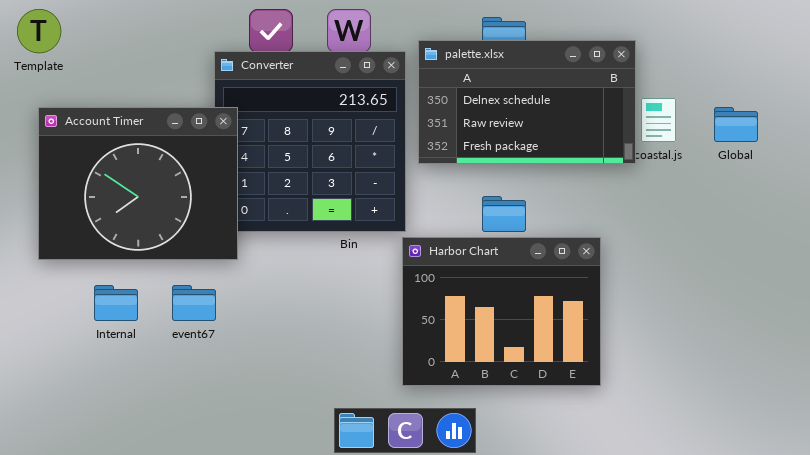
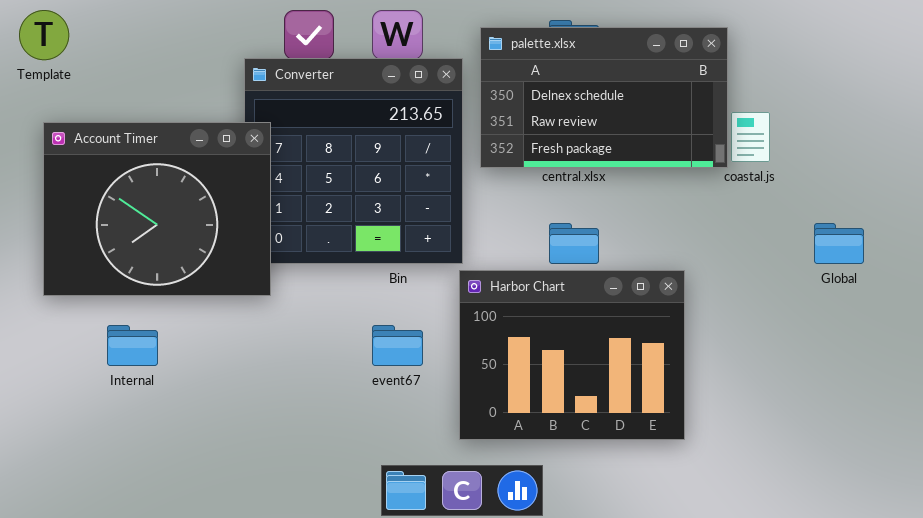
palette.xlsx: [418,40,636,164] -> [480,27,728,168], moved
Global: [714,107,758,142] -> [814,223,864,264], moved
event67: [172,285,216,321] -> [372,325,423,366], moved

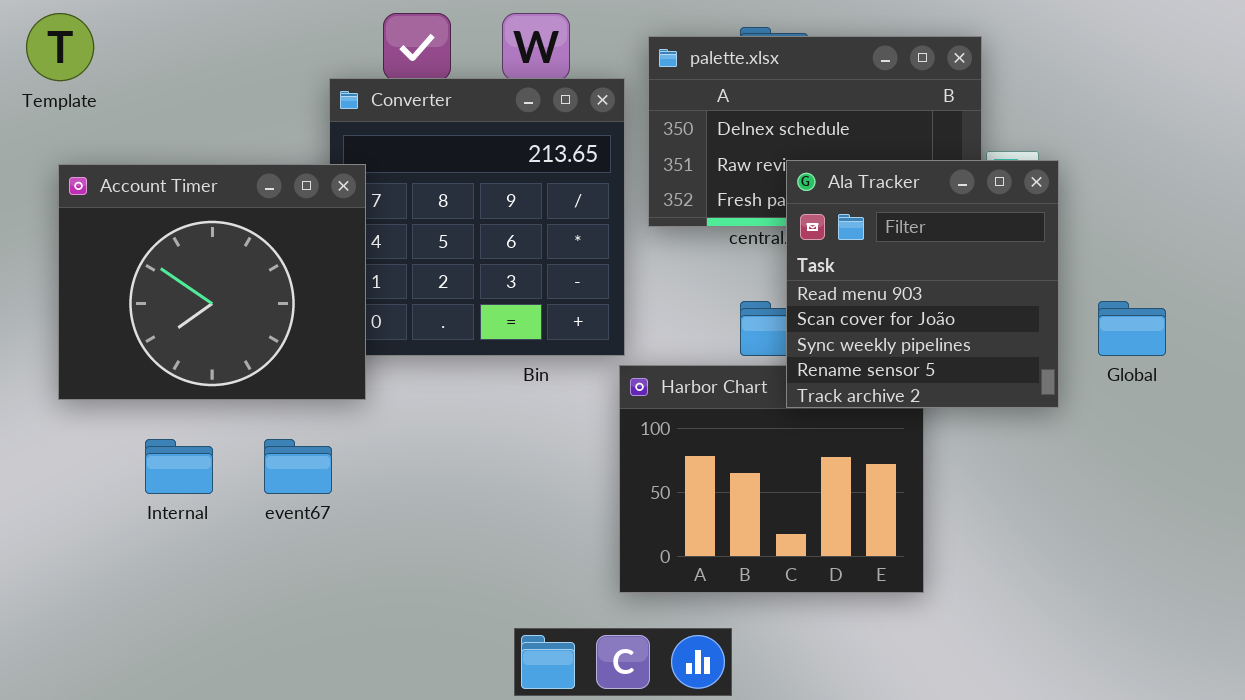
Ala Tracker: none -> [786,160,1059,408], opened
event67: [372,325,423,366] -> [264,439,332,494], moved

